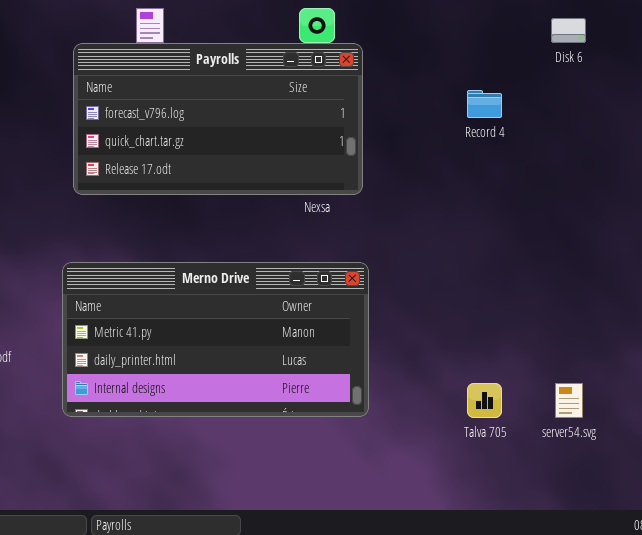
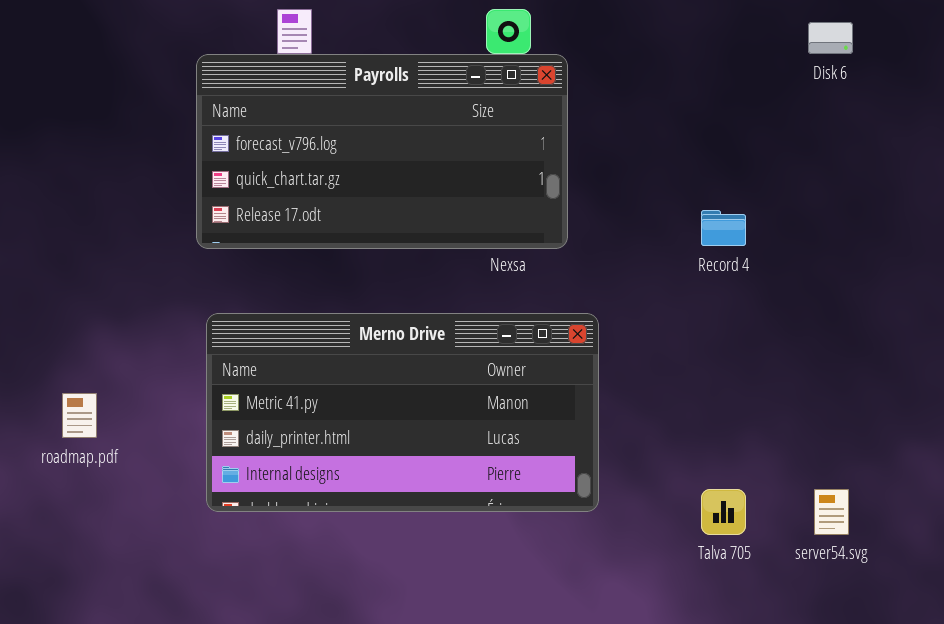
Record 4: [467,90,502,118] -> [701,210,746,246], moved
Merno Drive: [62,262,369,417] -> [206,313,599,512], moved

